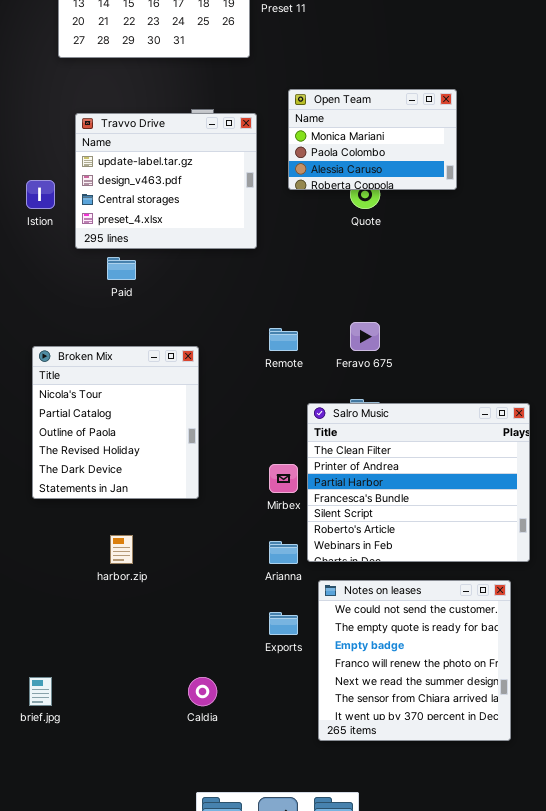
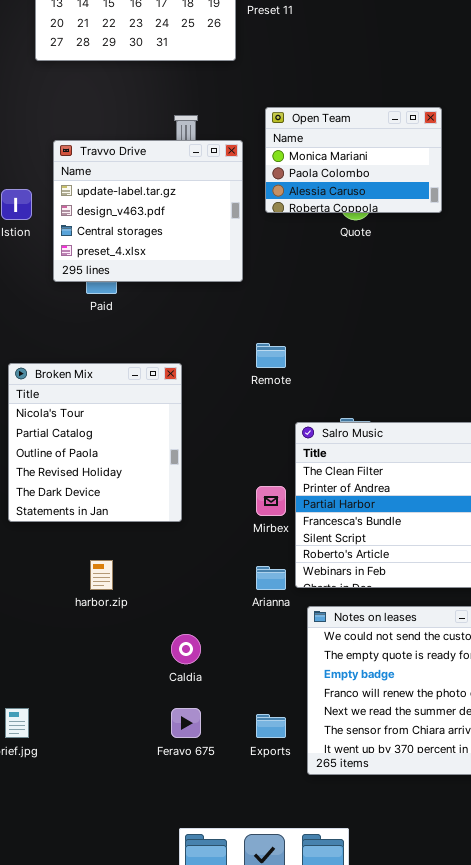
Open Team: [288,89,457,190] -> [265,107,442,213], moved
Travvo Drive: [75,113,257,249] -> [53,140,243,282], moved
Feravo 675: [350,322,380,351] -> [171,708,201,738], moved
Exports: [269,612,298,635] -> [256,714,286,738], moved
Caldia: [188,677,217,706] -> [171,634,201,664], moved

